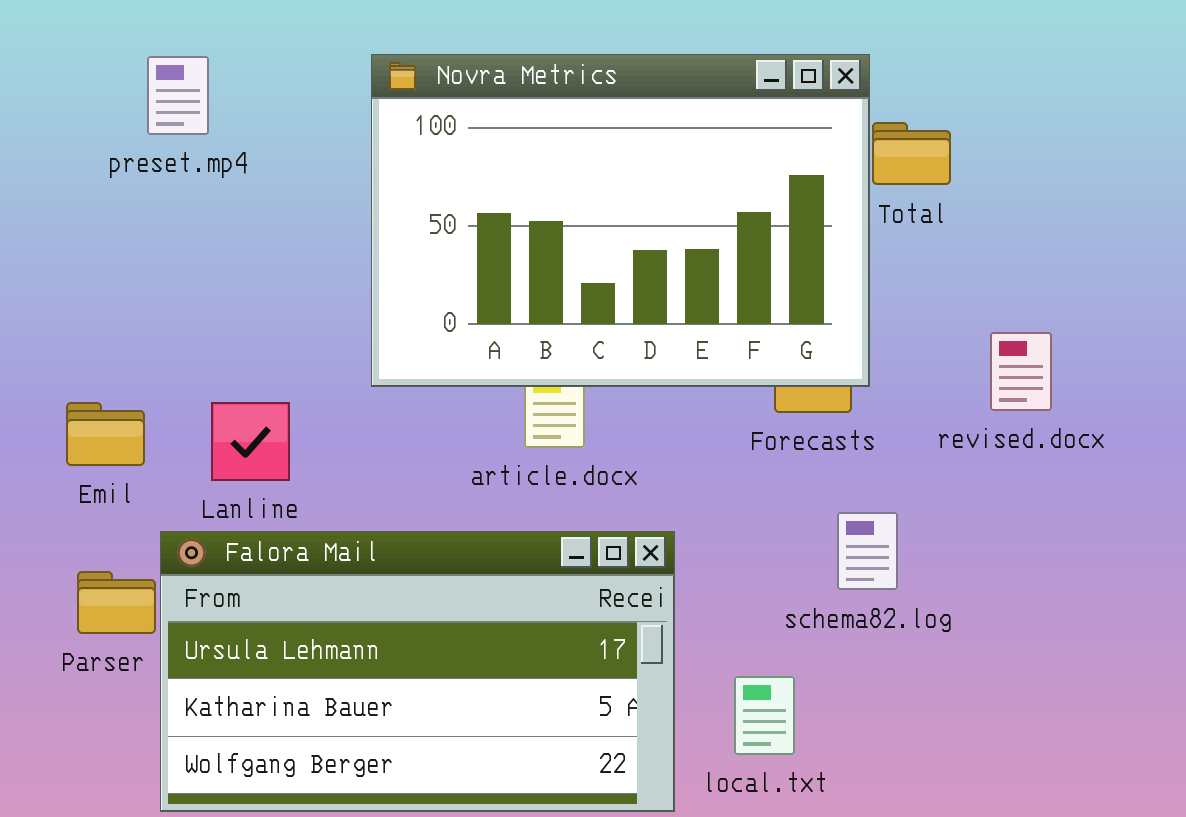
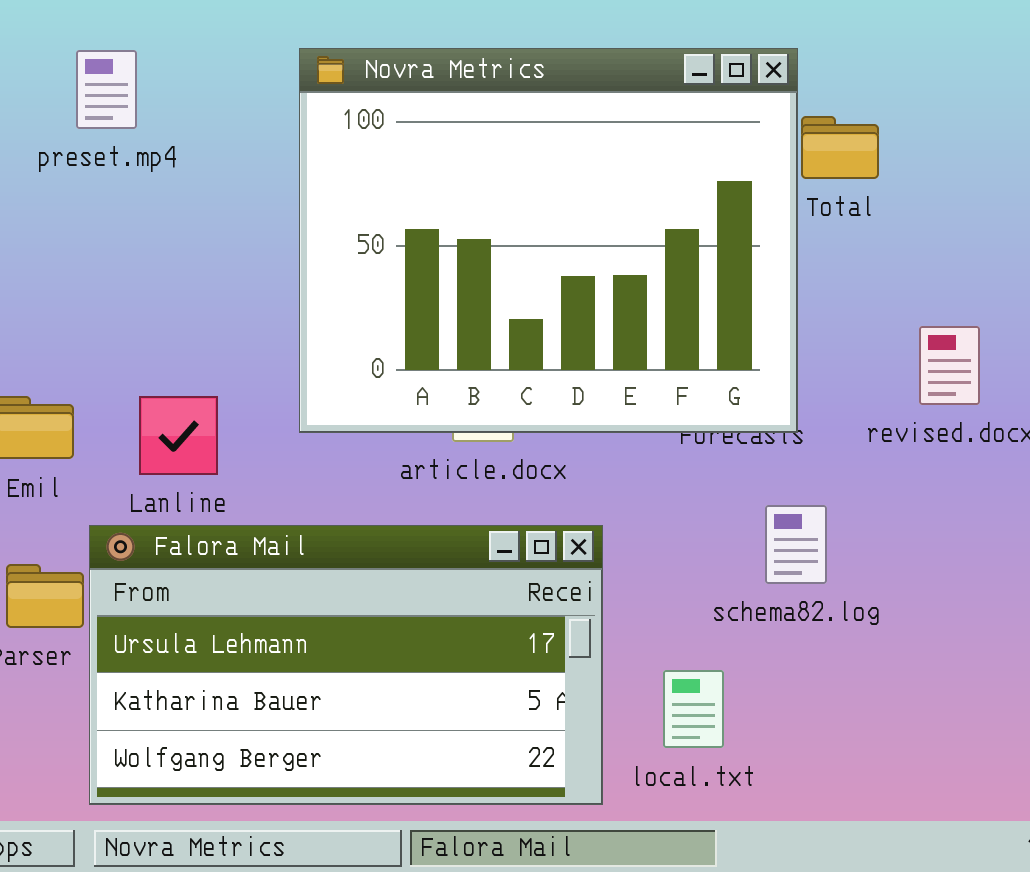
Novra Metrics: [371,54,870,387] -> [299,48,798,433], resized

